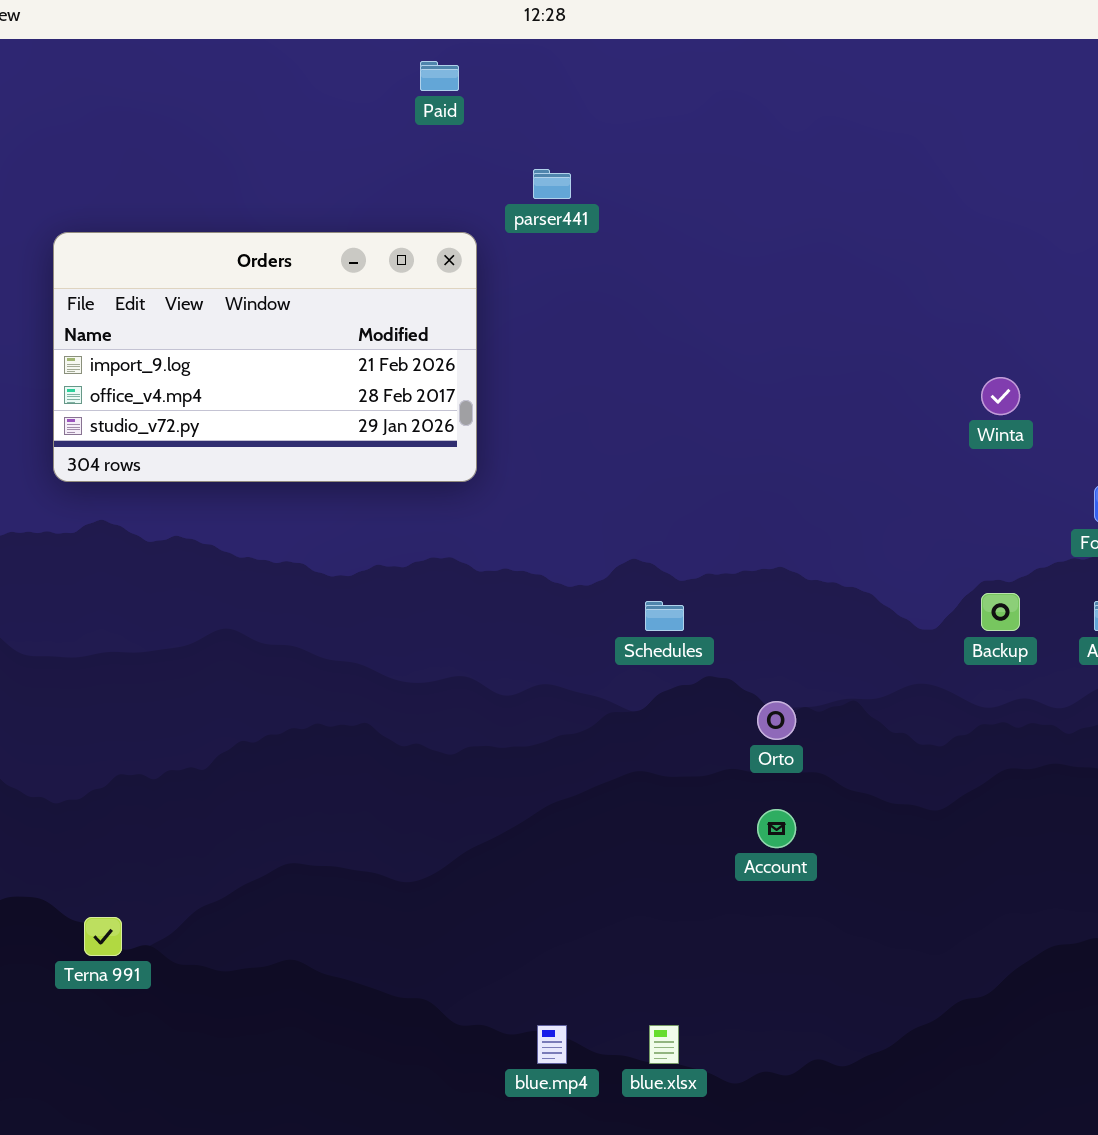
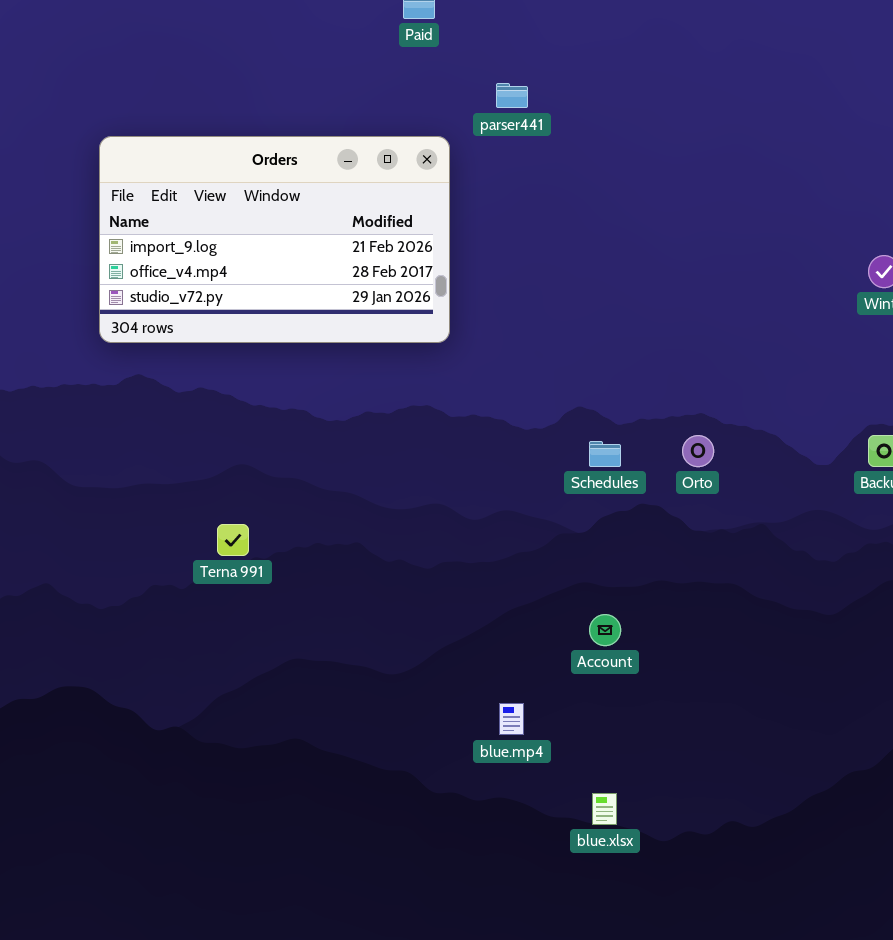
Orto: [757,701,796,740] -> [682,435,714,467], moved
Account: [757,809,796,848] -> [589,614,621,646], moved
Terna 991: [84,917,122,956] -> [217,524,249,556], moved
blue.mp4: [537,1025,567,1064] -> [499,703,524,735], moved

